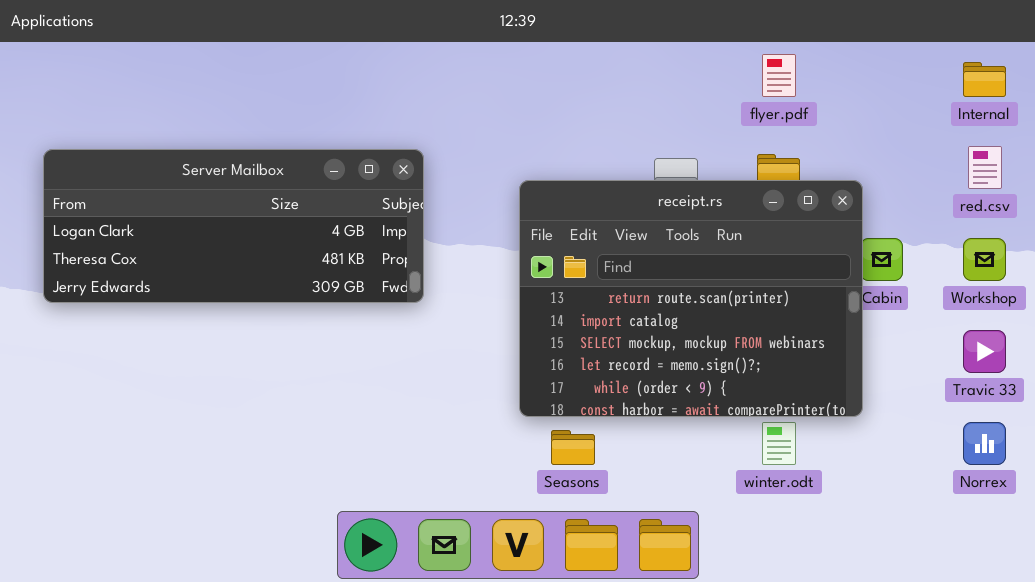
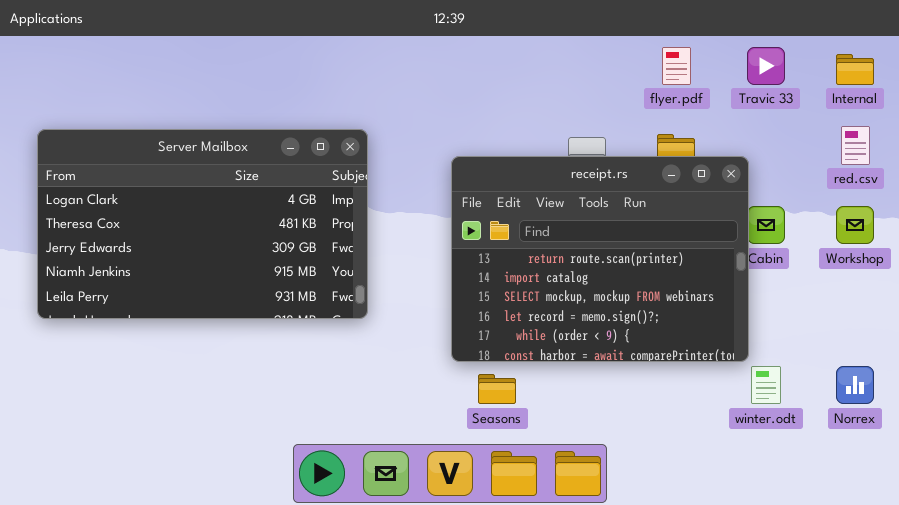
Server Mailbox: [43,149,424,303] -> [37,129,368,319], resized
Travic 33: [963,330,1006,373] -> [747,47,785,85], moved
winter.odt: [762,422,796,465] -> [751,366,781,404], moved

